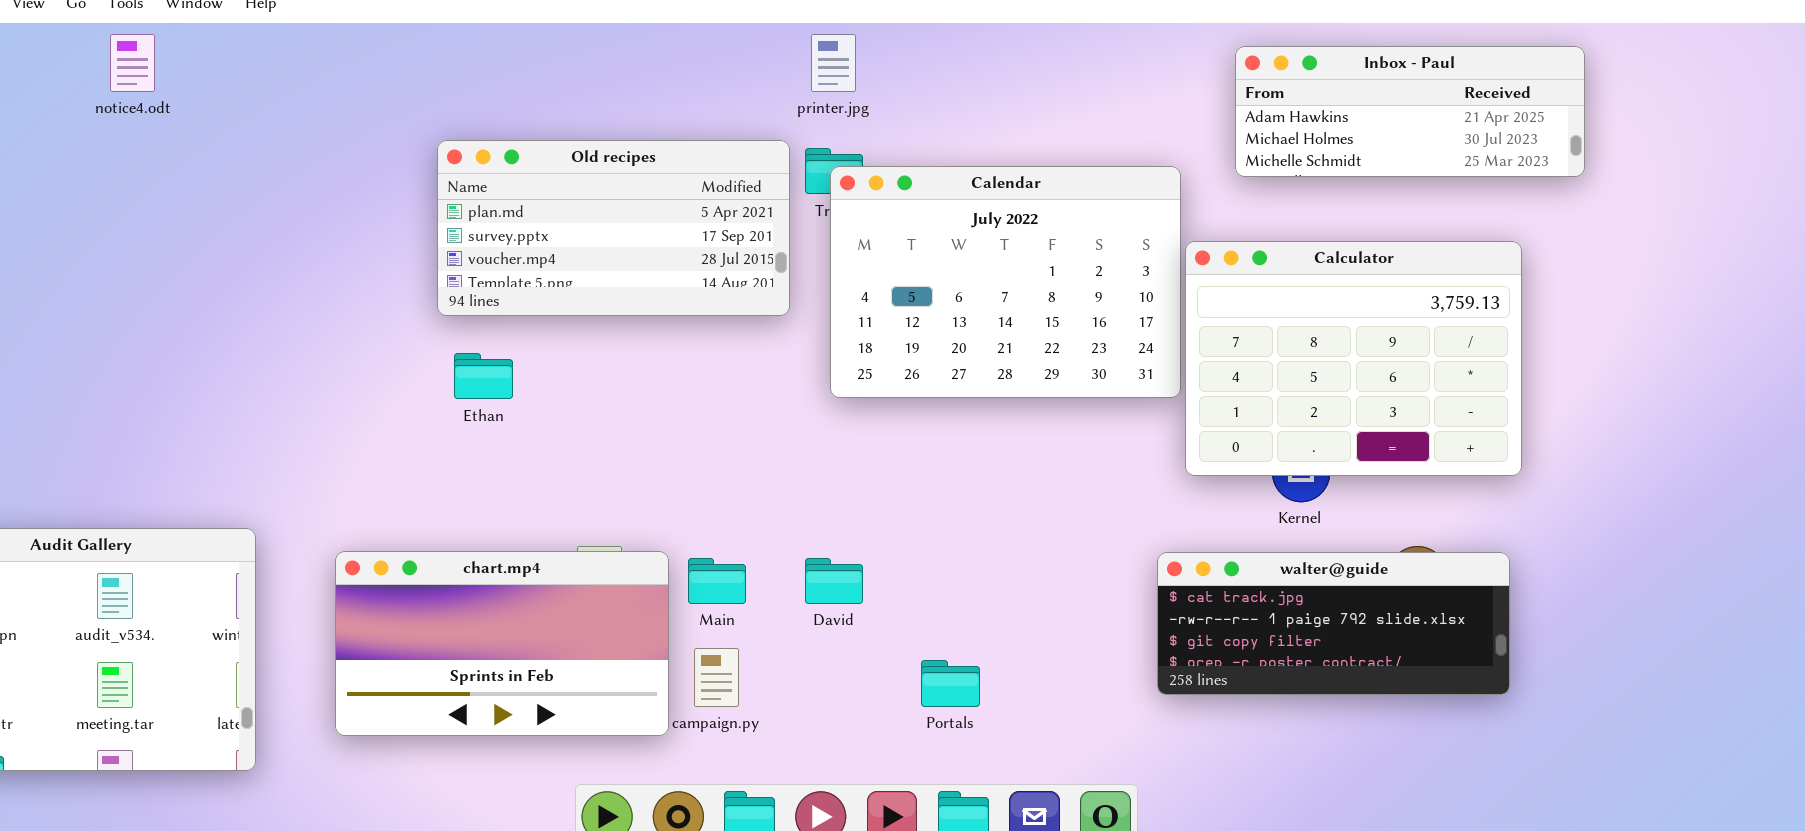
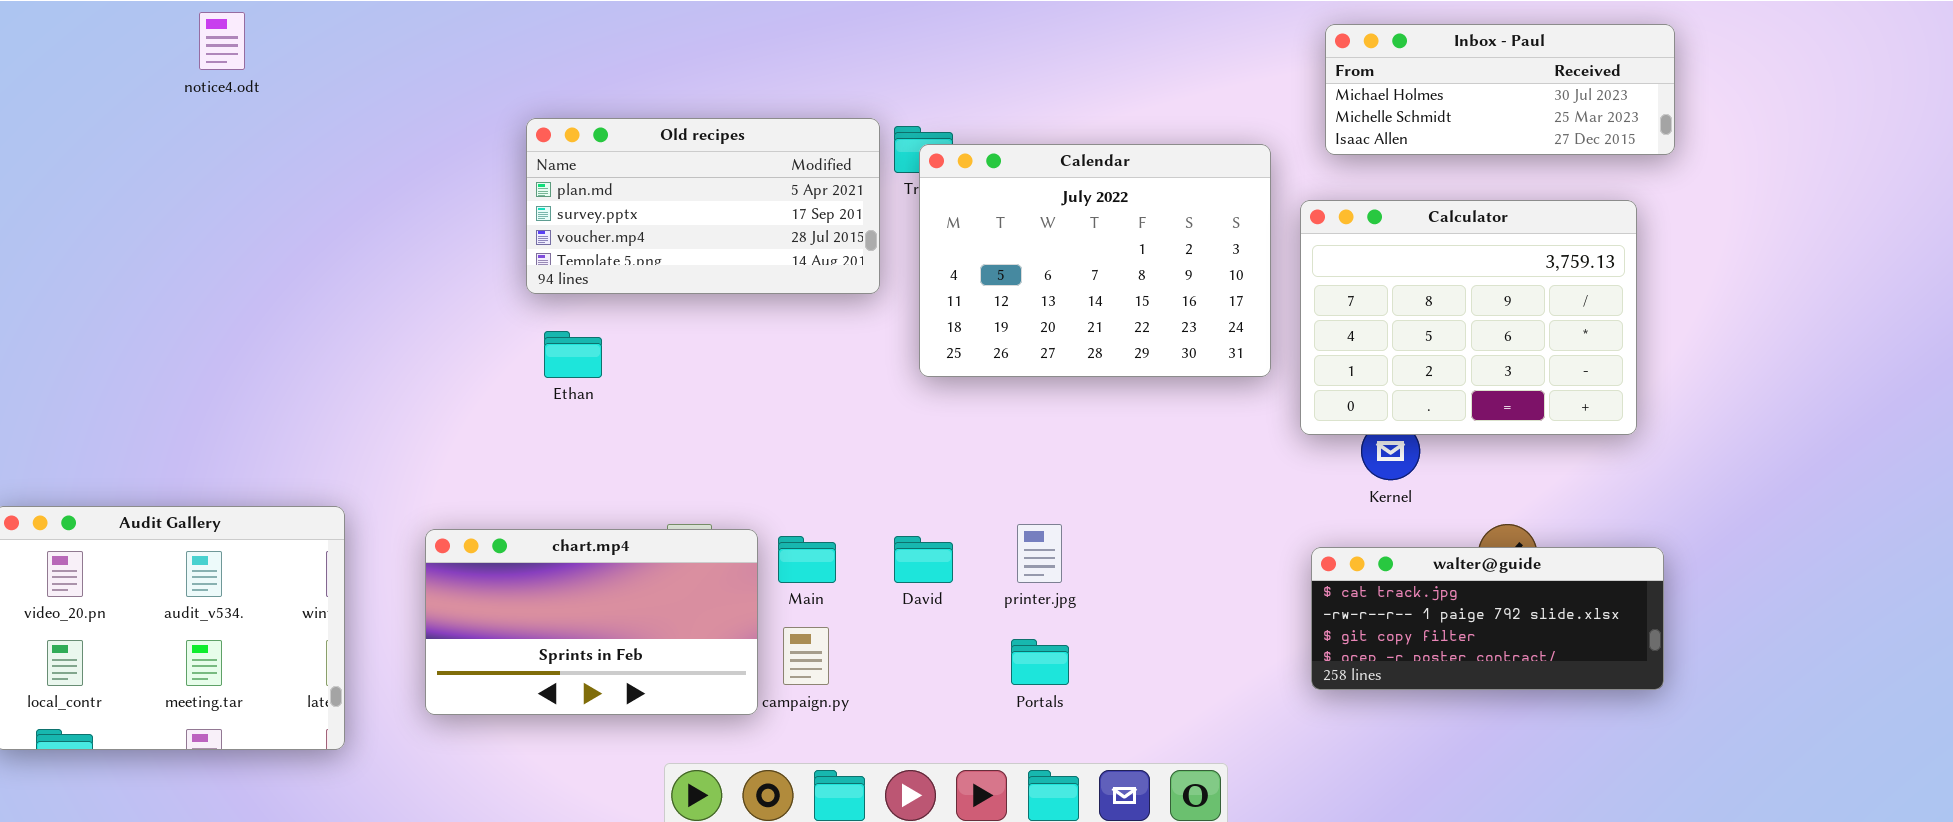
printer.jpg: [811,34,856,92] -> [1017,524,1062,583], moved
Inbox - Paul: [1235,46,1585,177] -> [1325,24,1675,155], scrolled down 1 row
Calculator: [1185,241,1522,476] -> [1300,200,1637,435], moved
walter@guide: [1157,552,1510,695] -> [1311,547,1664,690], moved

